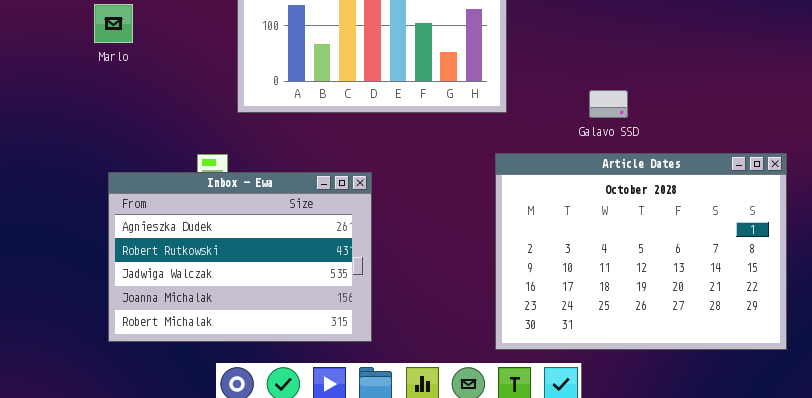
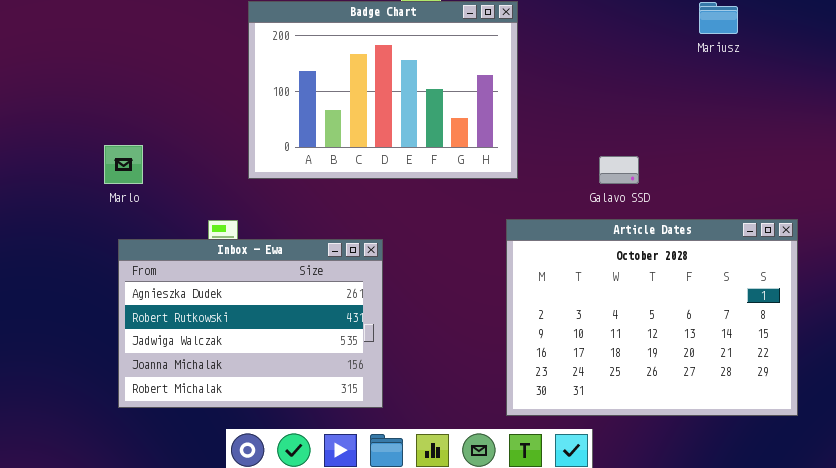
Marlo: [94,4,133,43] -> [104,145,143,184], moved

